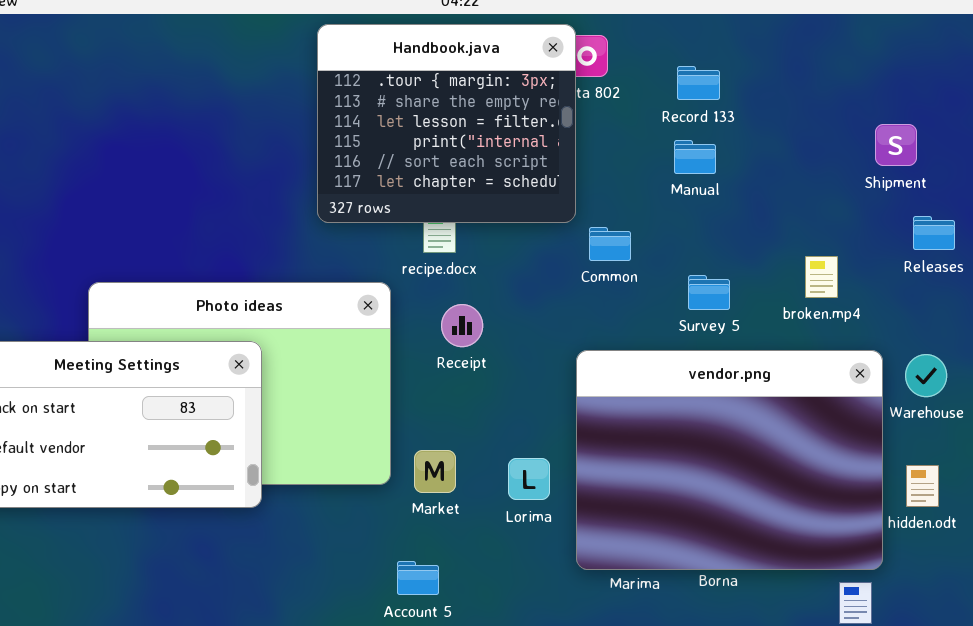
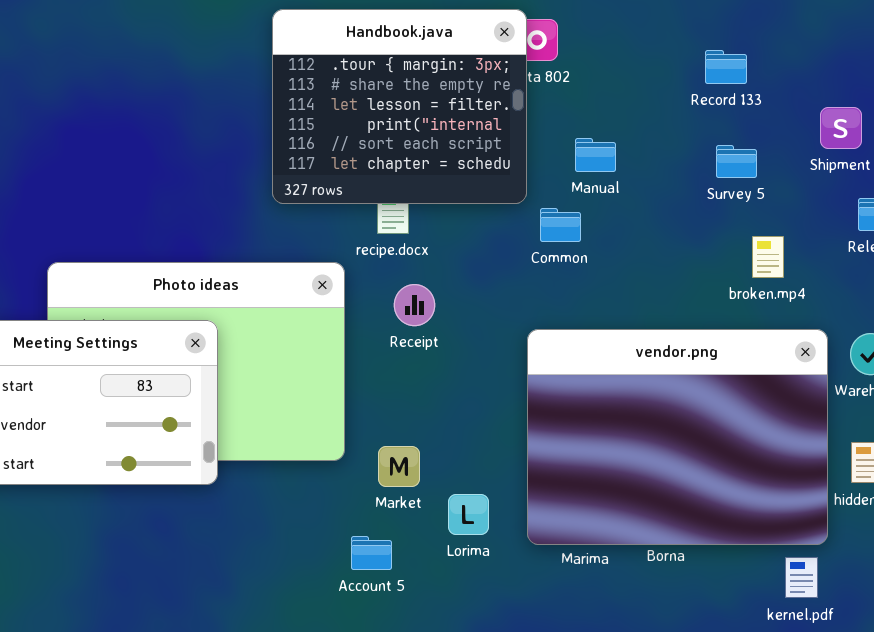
Record 133: [677,66,720,100] -> [705,50,747,84], moved
Manual: [674,140,716,174] -> [575,138,616,172], moved
Survey 5: [688,275,730,310] -> [716,145,757,178], moved
Market: [414,450,456,493] -> [378,446,420,487], moved
Lorima: [508,458,550,500] -> [448,494,489,535], moved

